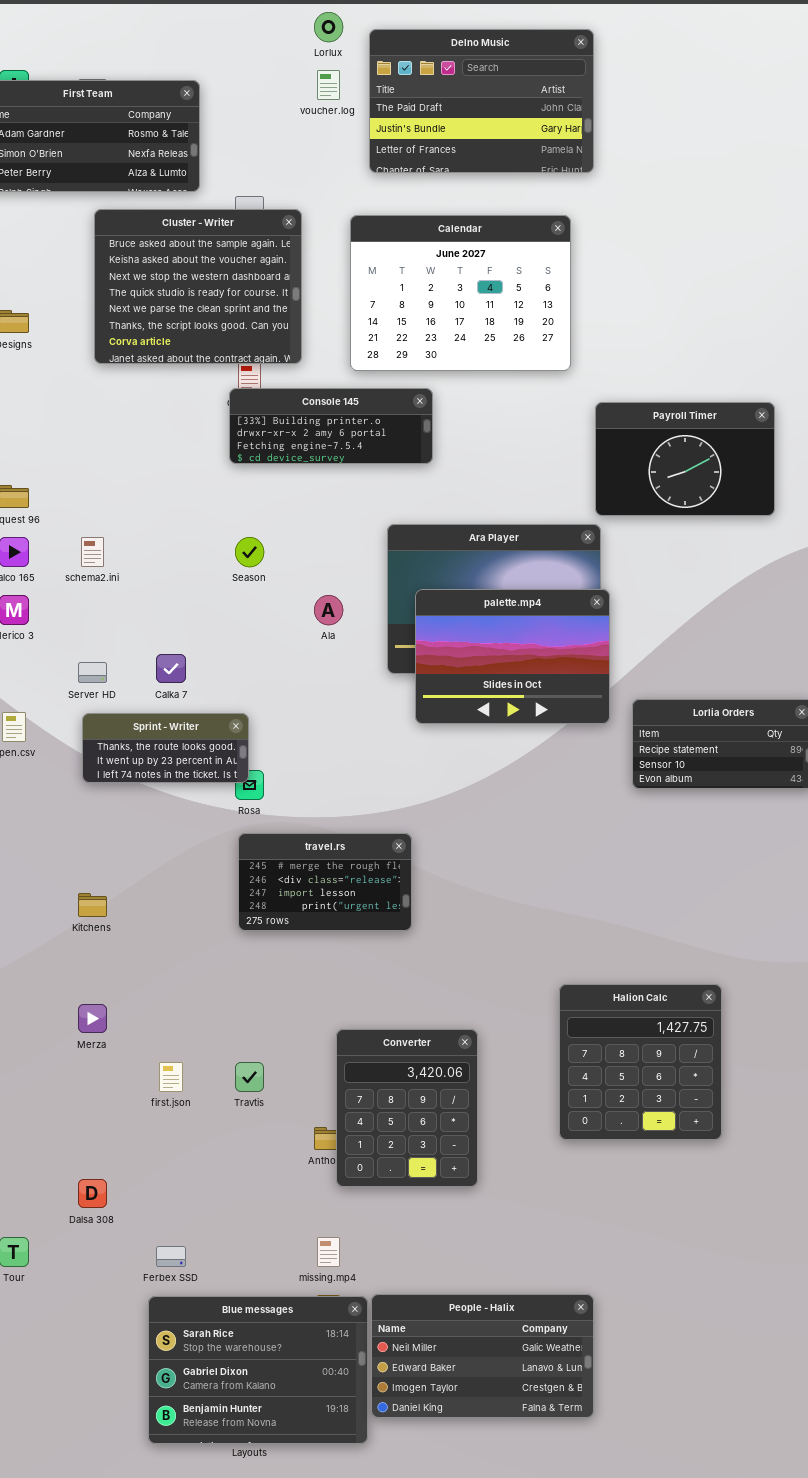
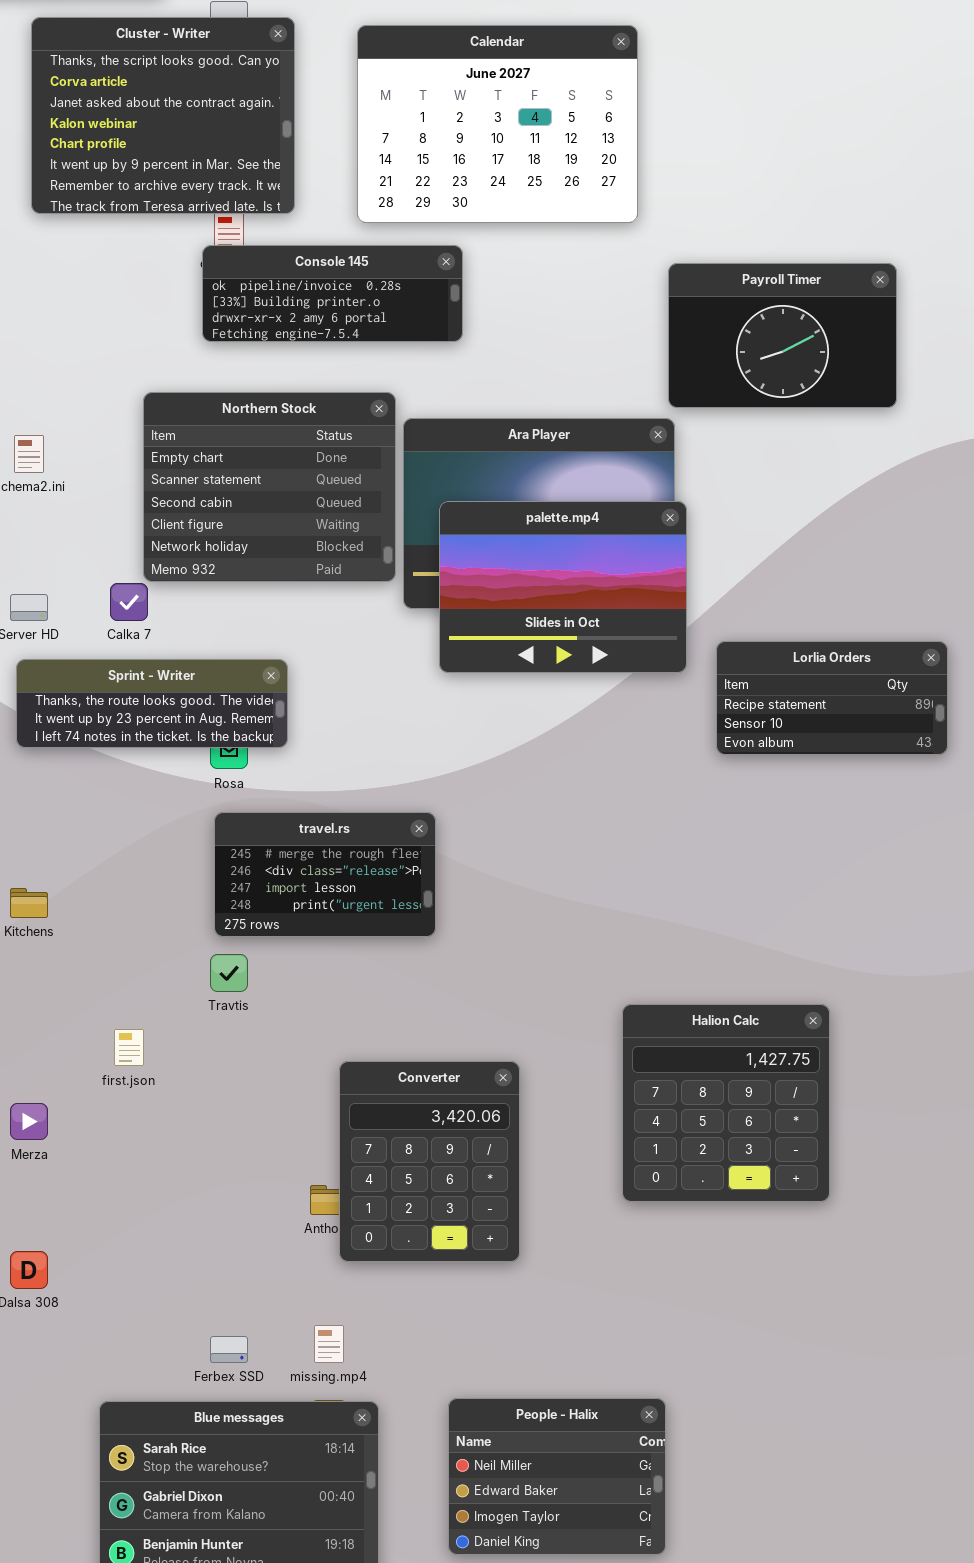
Cluster - Writer: [94,209,302,364] -> [31,17,295,214], scrolled down 5 rows
Console 145: [229,388,433,464] -> [202,245,463,342], scrolled up 1 row
Northern Stock: none -> [143,392,396,582], opened
Sprint - Writer: [82,713,249,783] -> [16,659,288,748], resized
Merza: [78,1004,107,1033] -> [10,1103,48,1140], moved
first.json: [159,1062,183,1092] -> [114,1029,144,1066], moved
Travtis: [235,1062,264,1092] -> [210,954,248,992], moved
Ferbex SSD: [156,1246,186,1267] -> [210,1336,248,1363], moved
People - Halix: [371,1294,594,1418] -> [448,1398,666,1555], resized

